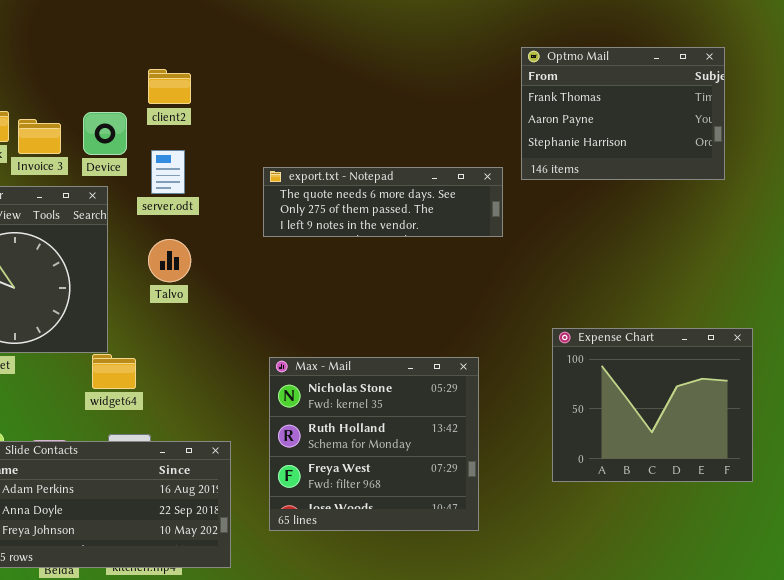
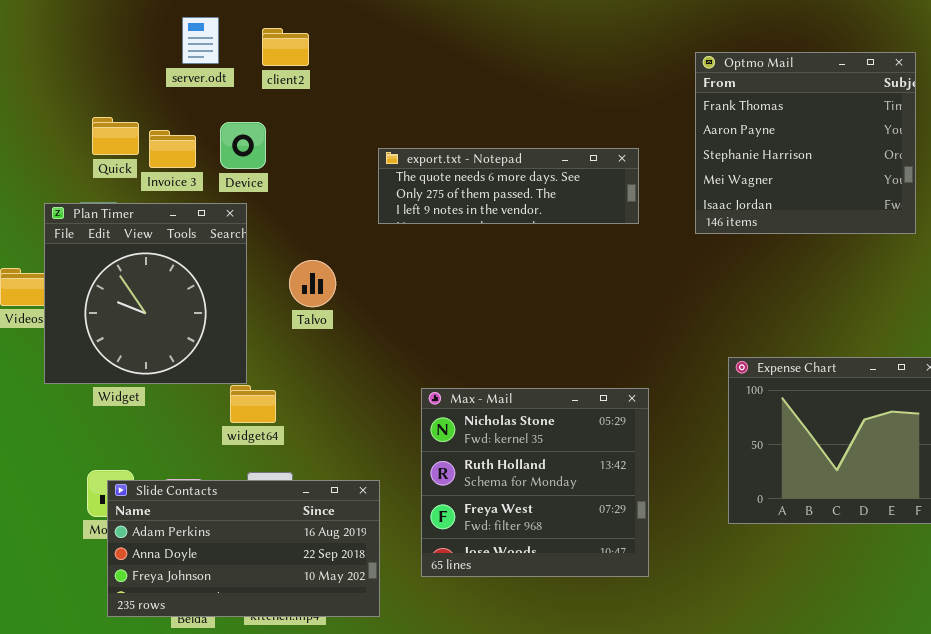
Optmo Mail: [521,47,725,180] -> [695,52,916,234], resized
client2: [148,69,191,104] -> [262,28,309,66], moved
server.odt: [151,150,185,194] -> [182,17,219,64], moved
export.txt - Notepad: [263,167,503,237] -> [378,148,639,224], moved

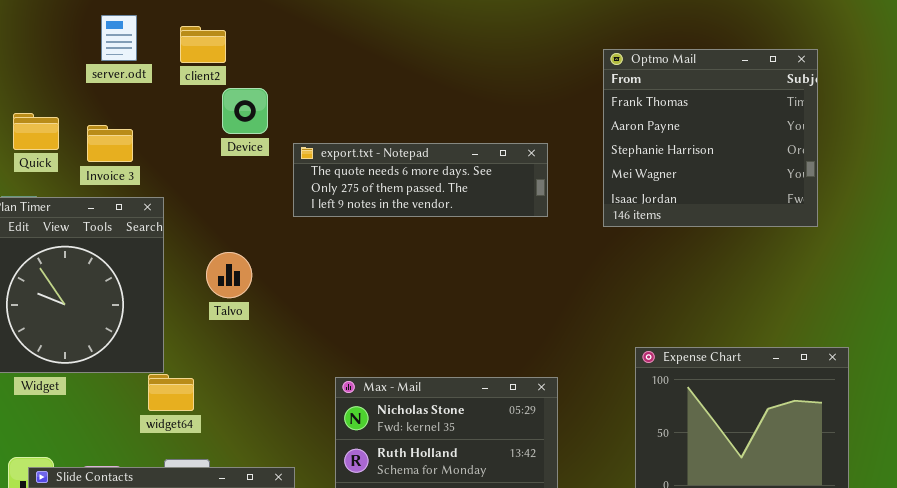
Device: [220,122,266,169] -> [222,88,268,134], moved
Invoice 3: [149,130,196,168] -> [87,125,133,162], moved

